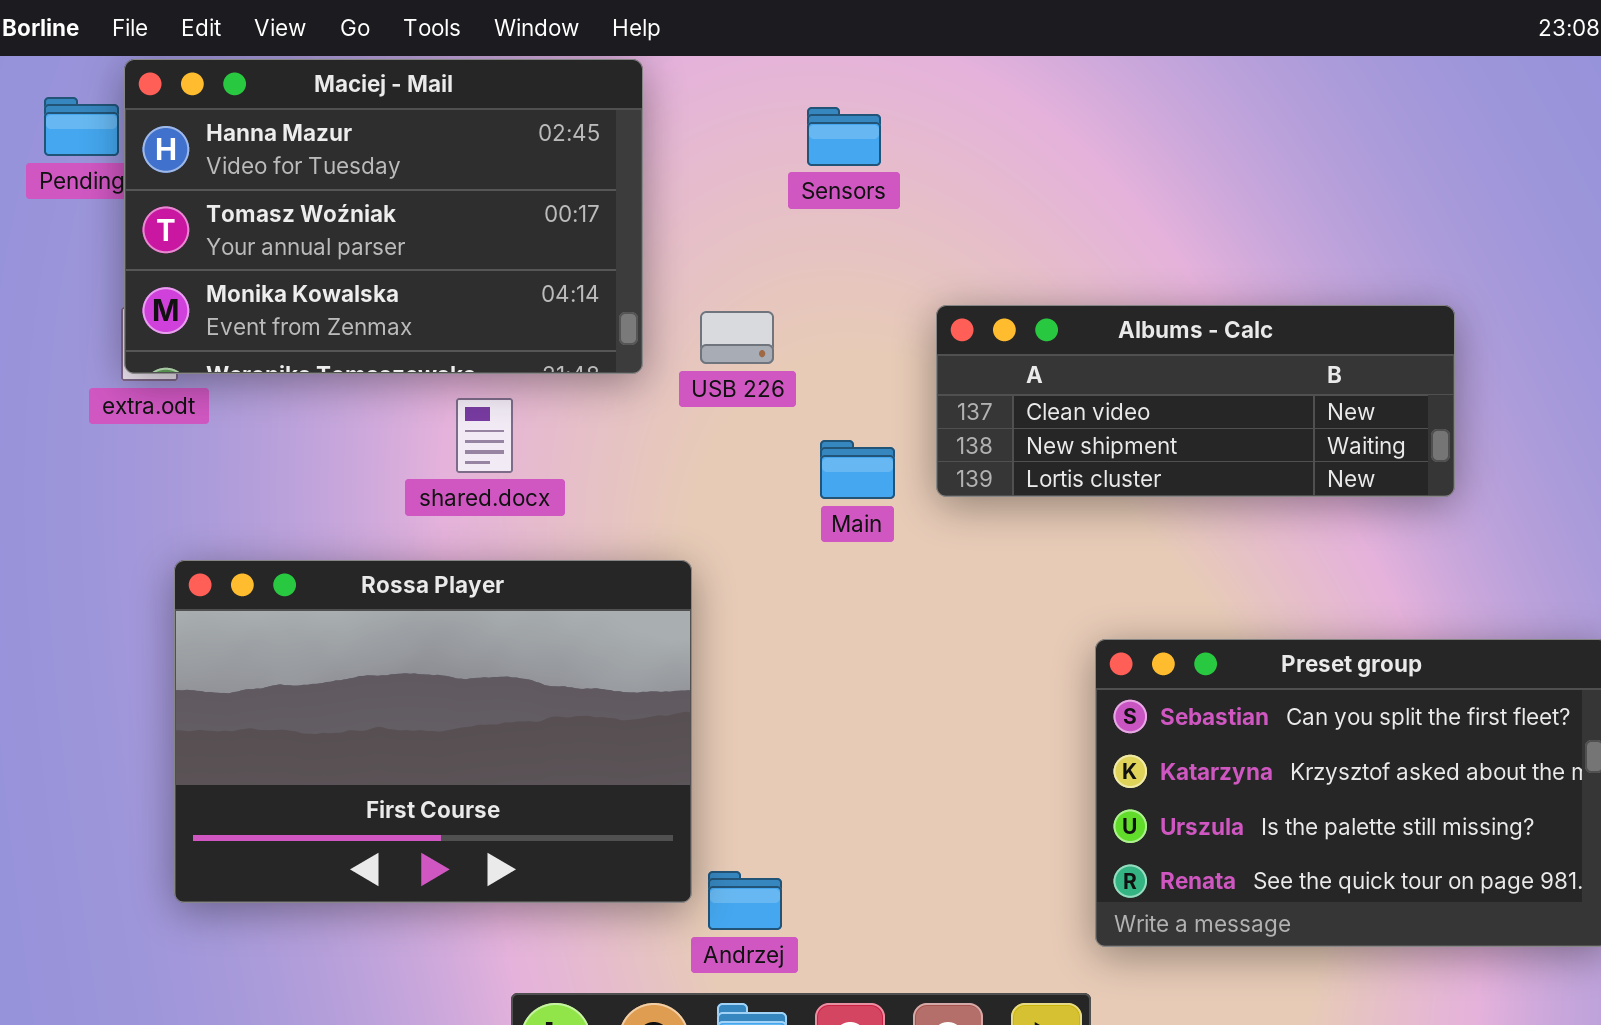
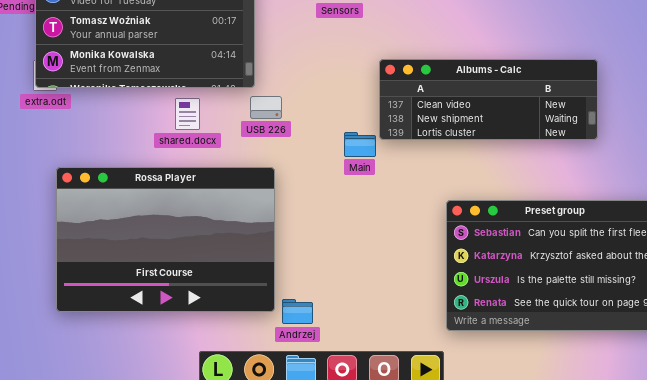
USB 226: [700,311,774,364] -> [250,96,282,119], moved
Main: [820,440,895,499] -> [344,132,376,157], moved

